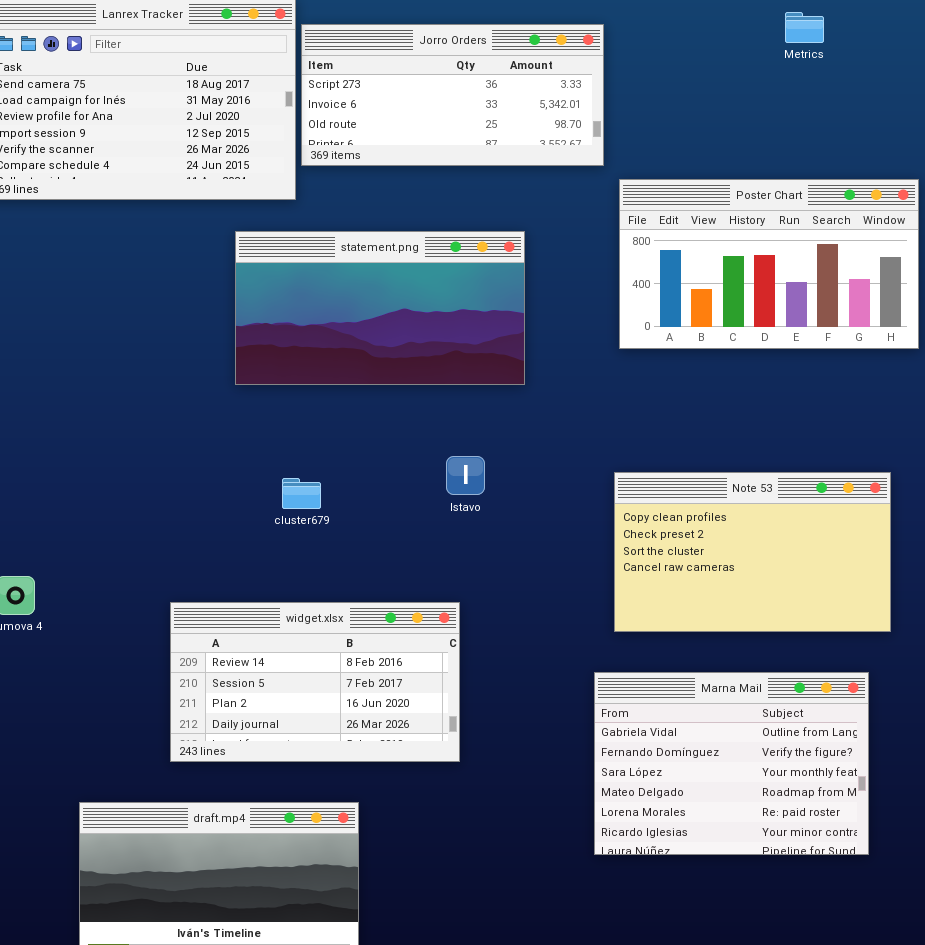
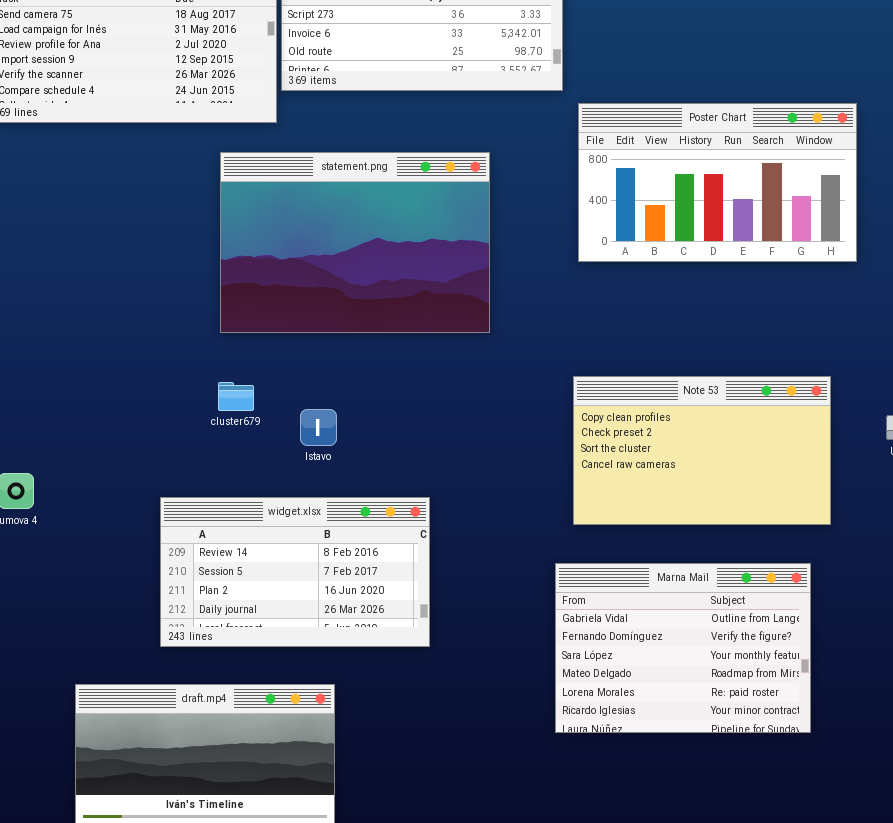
statement.png: [235,231,525,385] -> [220,152,490,333], resized
Istavo: [446,456,485,495] -> [300,409,337,446], moved
cluster679: [282,478,321,509] -> [218,382,254,411], moved

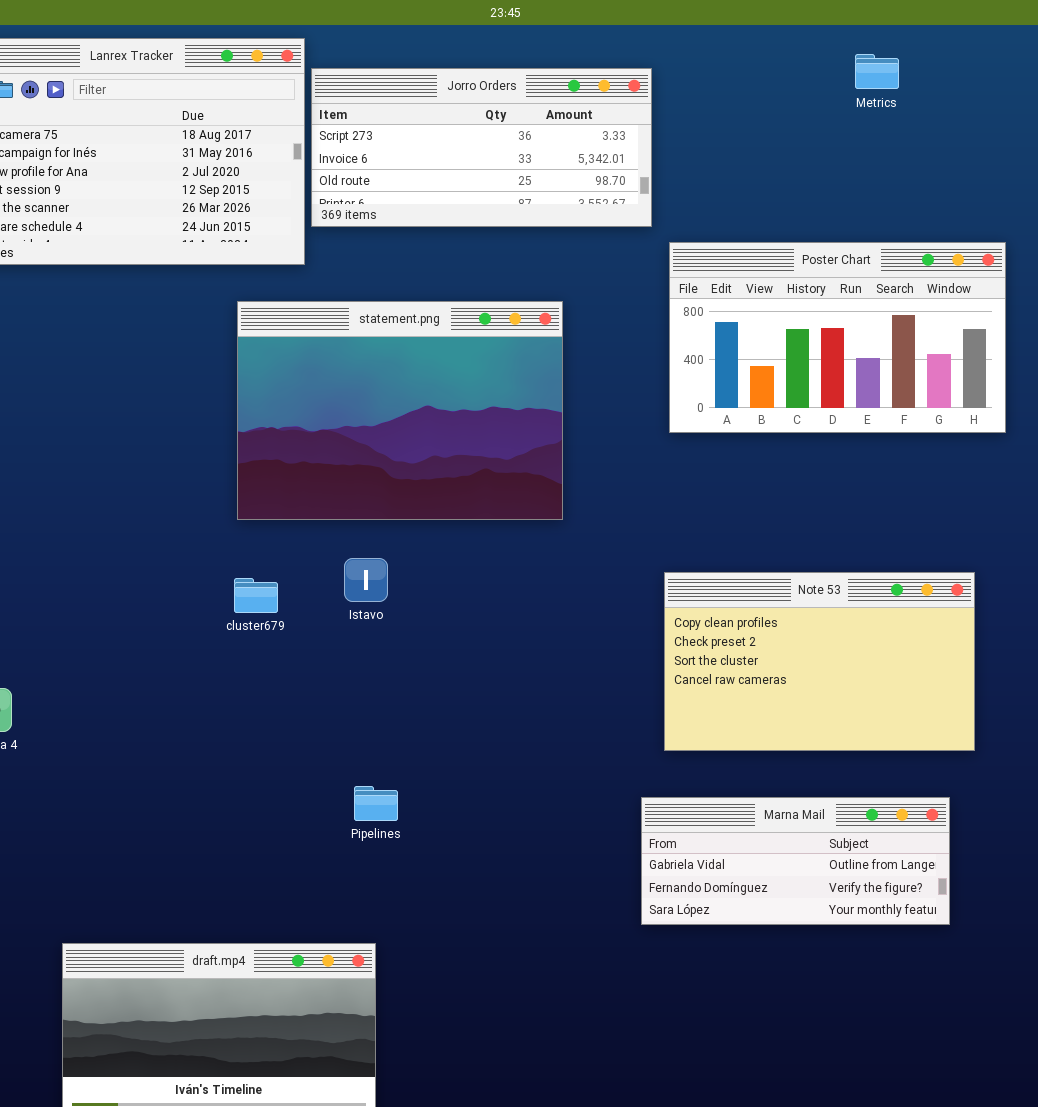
Istavo: [300,409,337,446] -> [344,558,388,602], moved
widget.xlsx: [160,497,430,647] -> none, closed
Marna Mail: [555,563,811,733] -> [641,797,950,925], resized

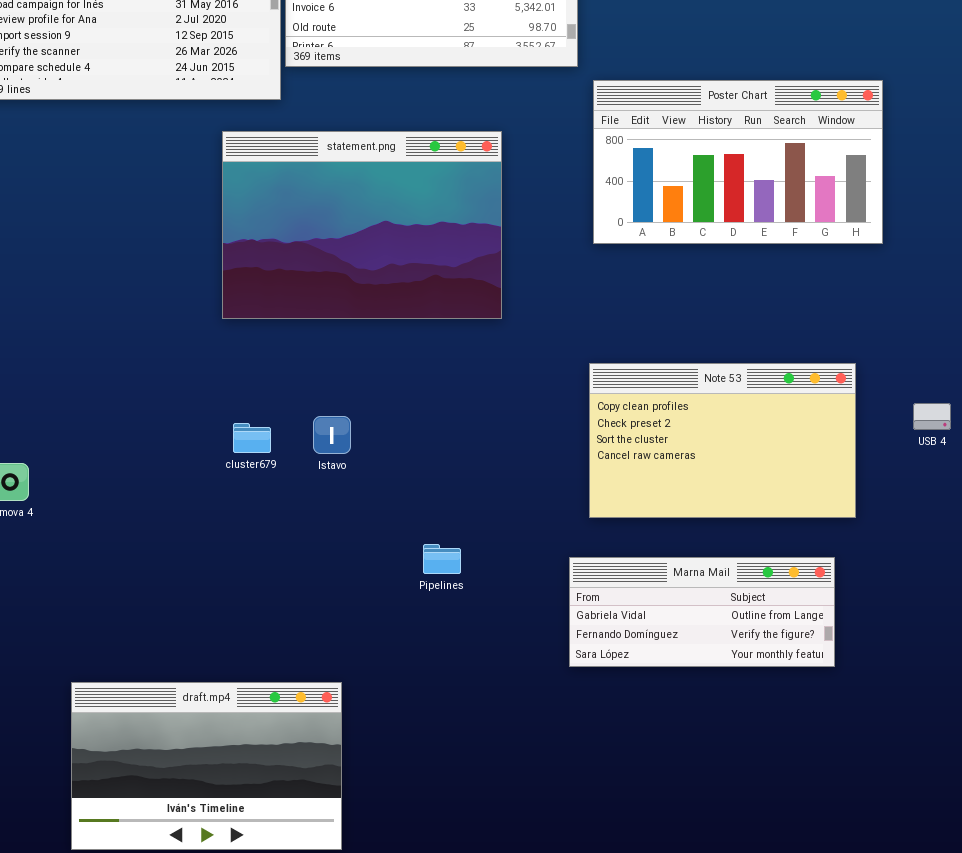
Istavo: [344,558,388,602] -> [313,416,351,454], moved
cluster679: [234,578,278,613] -> [233,423,271,453], moved
Pipelines: [354,786,398,821] -> [423,544,461,574], moved

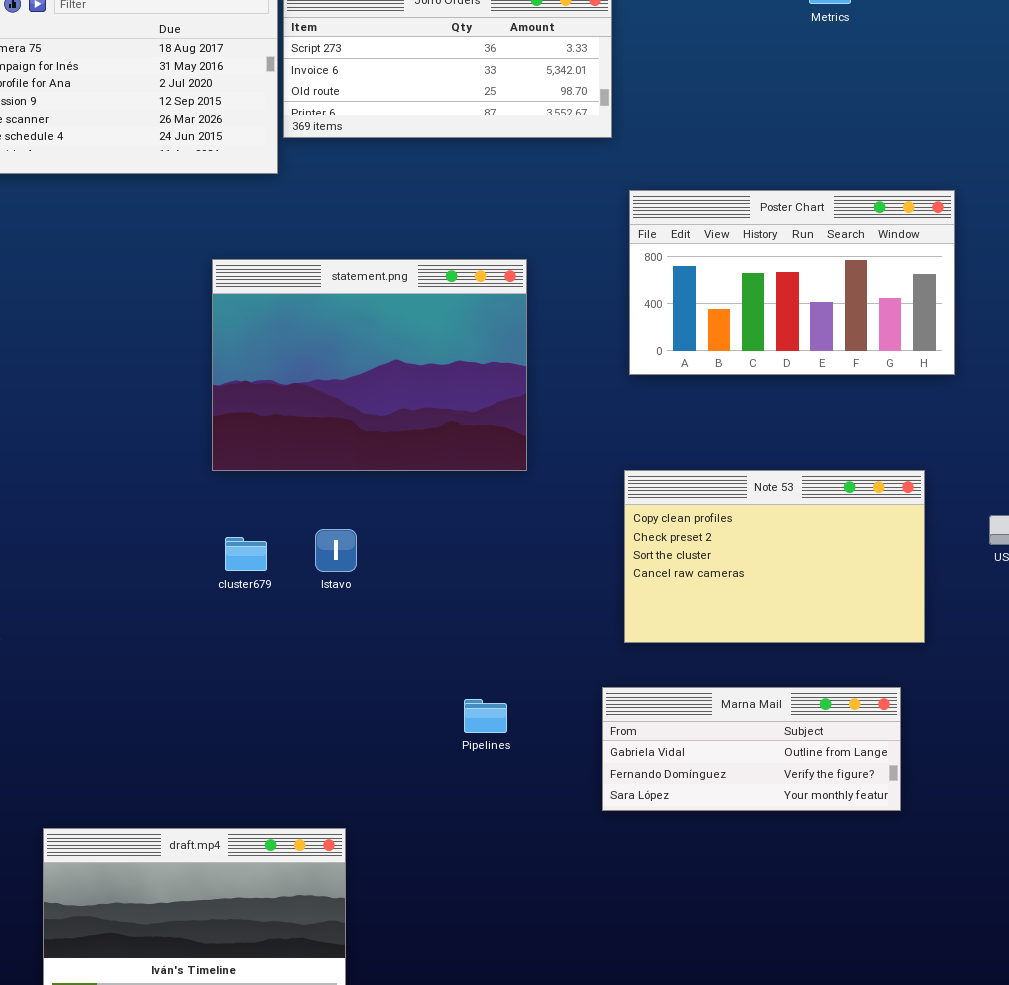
Poster Chart: [593,80,883,244] -> [629,190,955,375], moved
statement.png: [222,131,502,319] -> [212,259,527,471], moved
Pipelines: [423,544,461,574] -> [464,699,507,733], moved

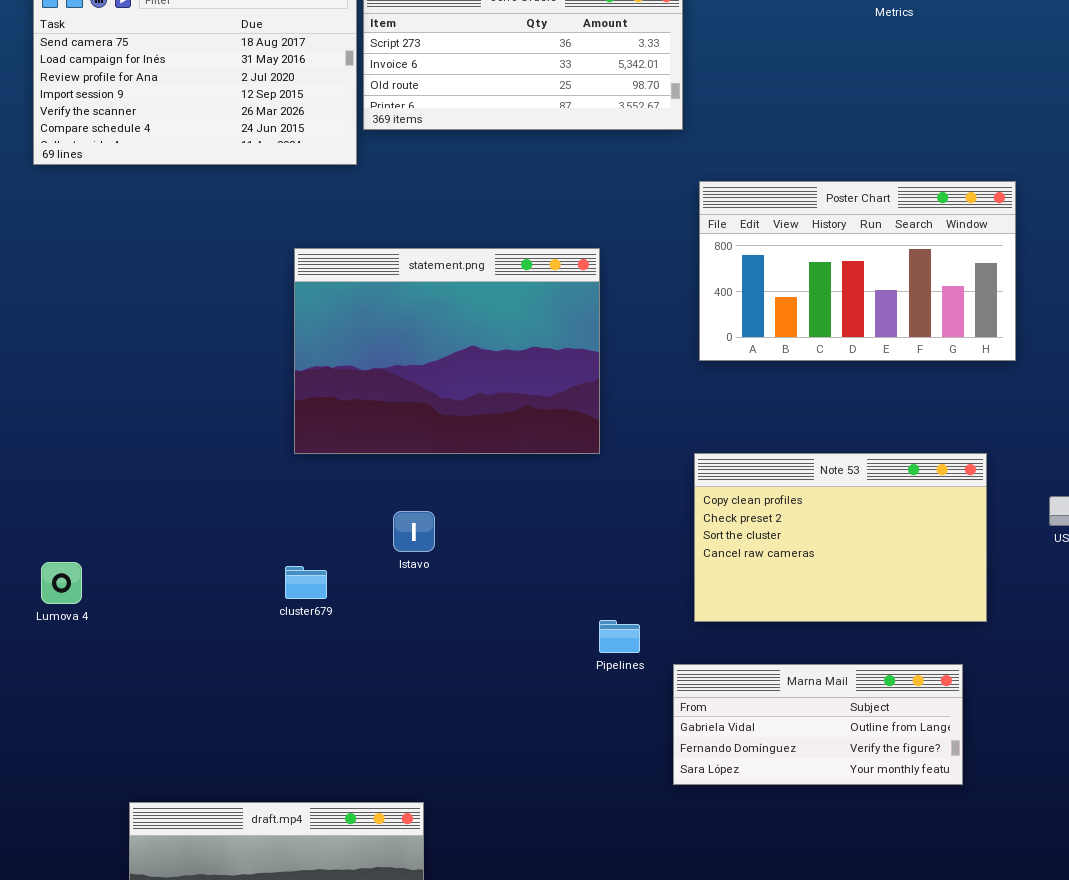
cluster679: [225,537,267,571] -> [285,566,327,599], moved
Pipelines: [464,699,507,733] -> [599,620,640,653], moved

